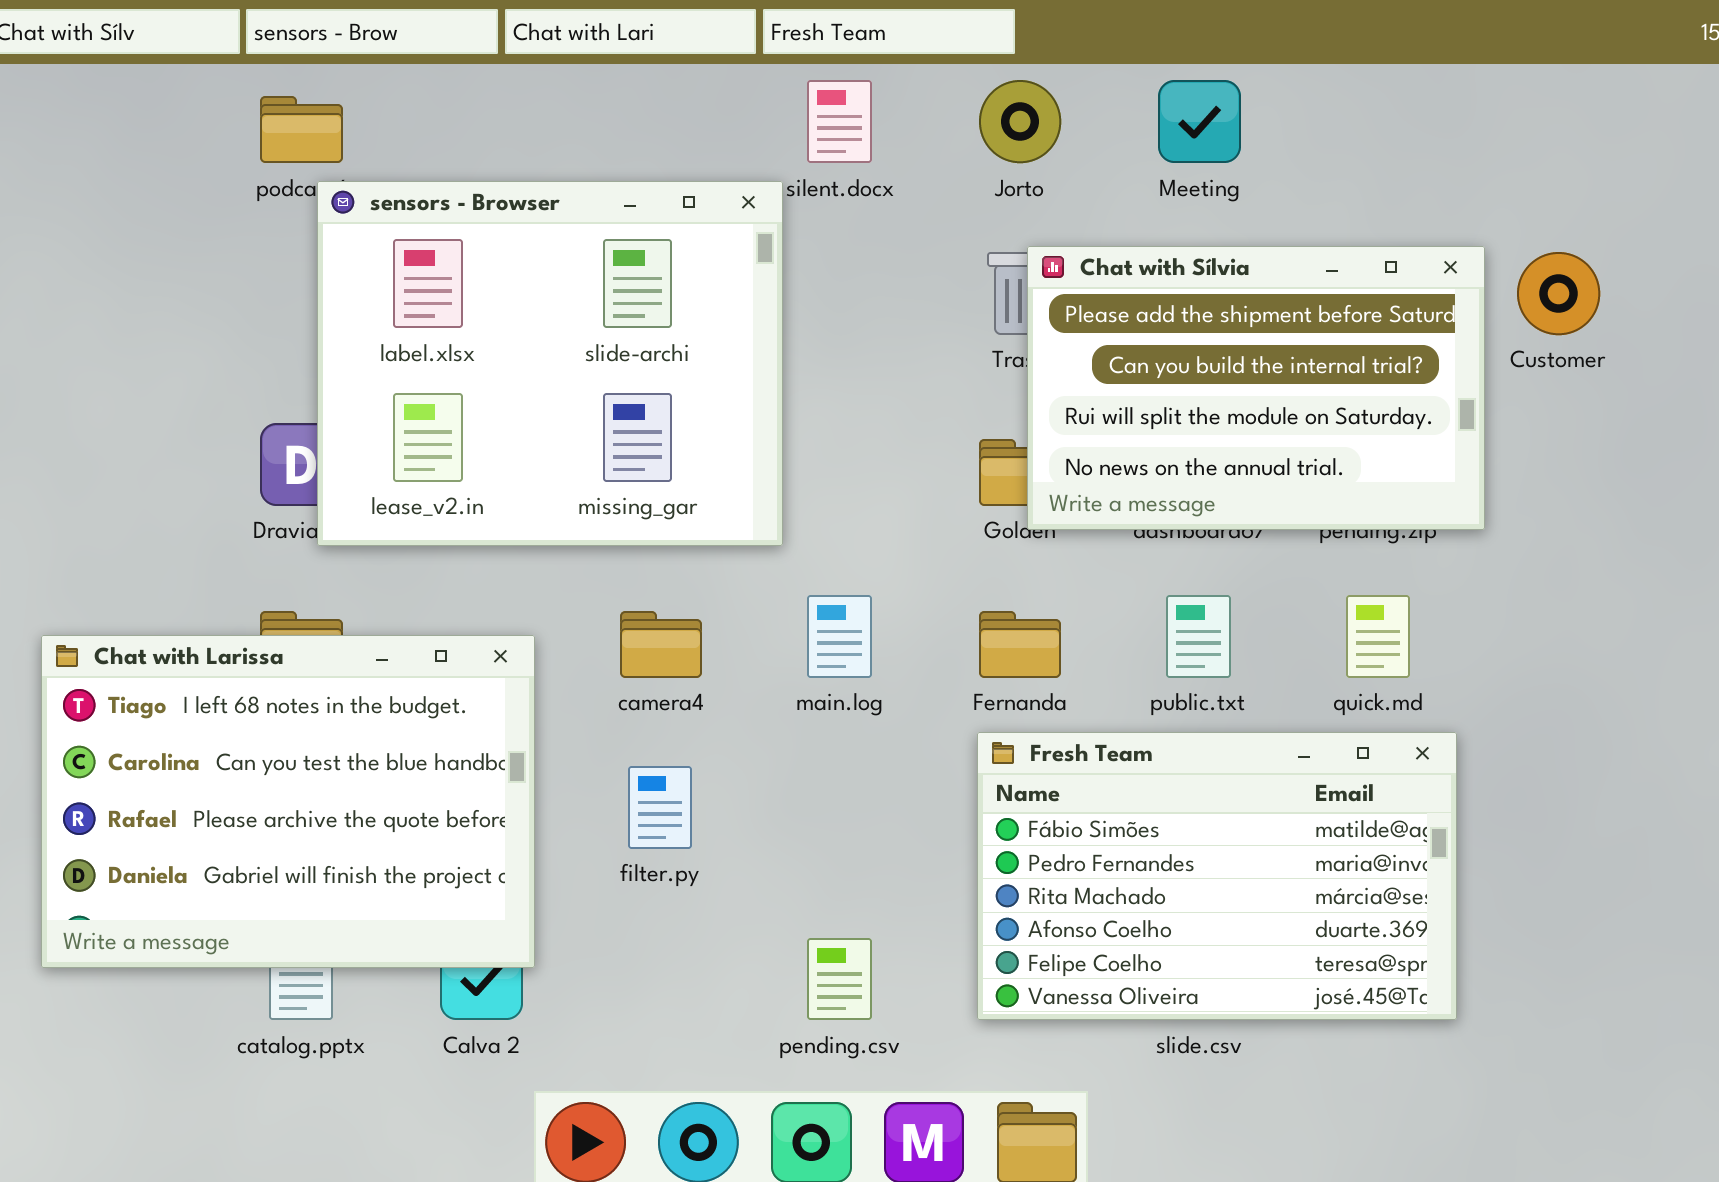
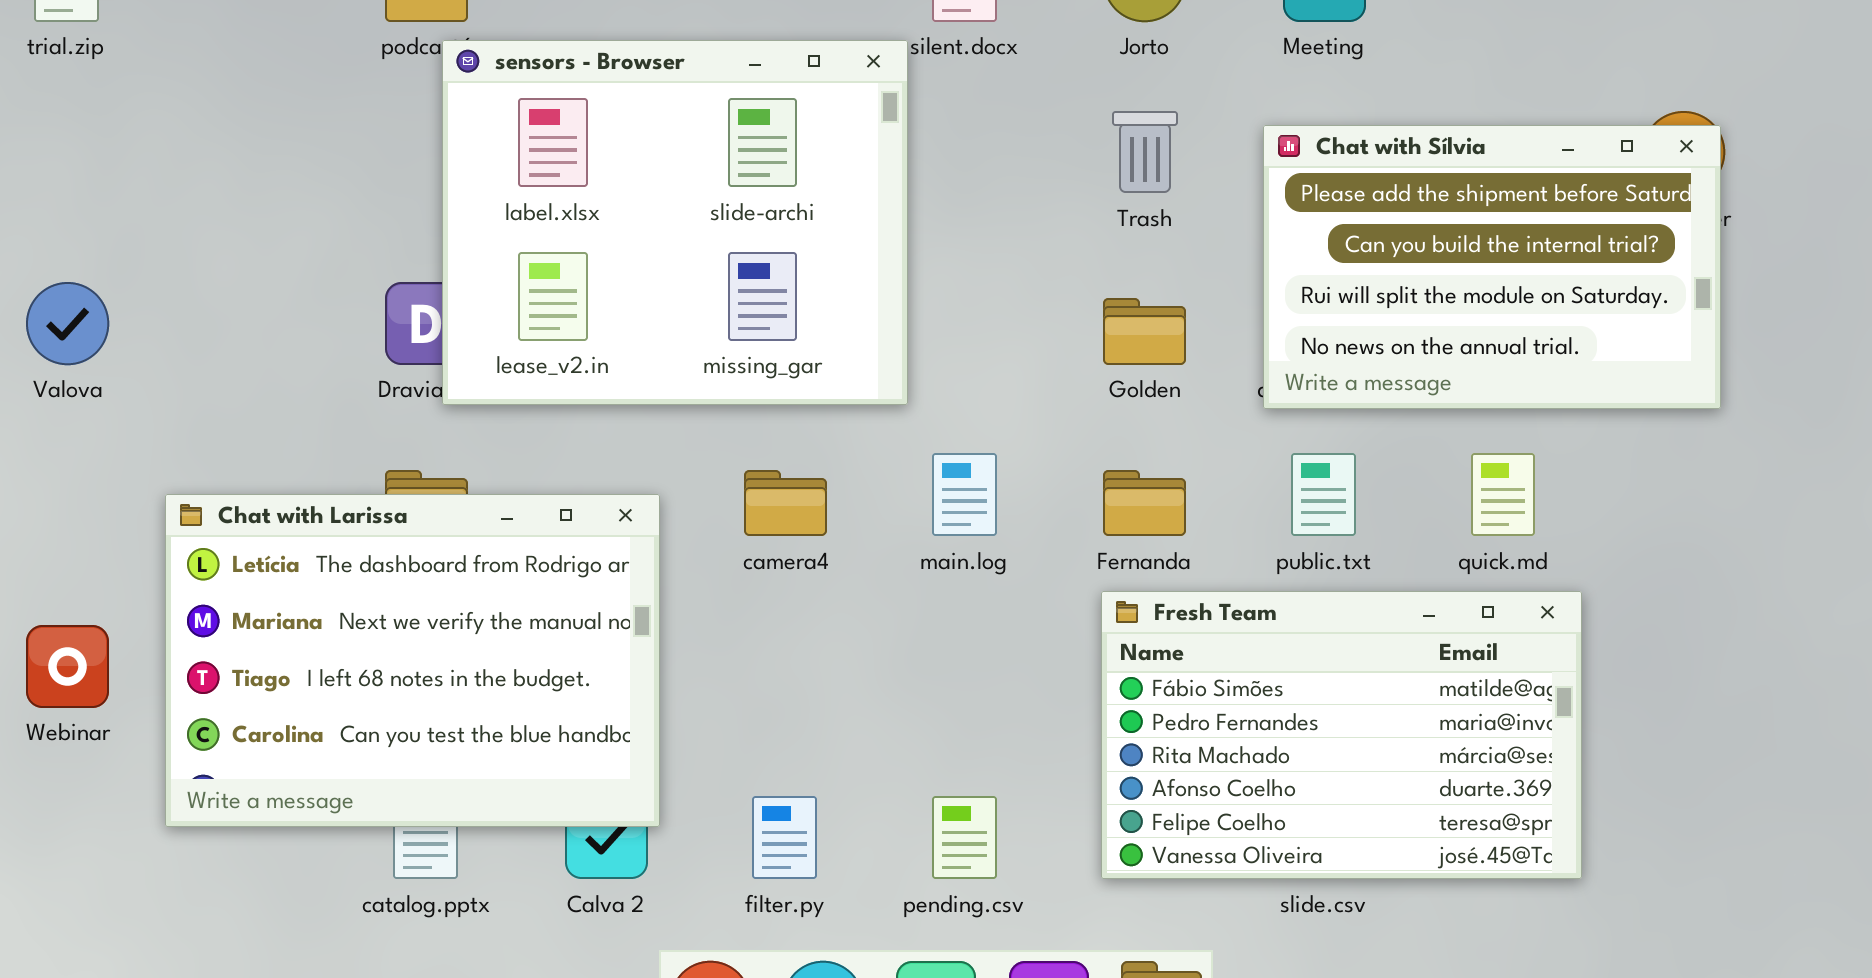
Chat with Sílvia: [1027,246,1485,530] -> [1263,125,1721,409], moved
Chat with Larissa: [41,635,535,968] -> [165,494,660,827], scrolled up 2 rows
filter.py: [628,766,692,849] -> [752,796,817,879], moved

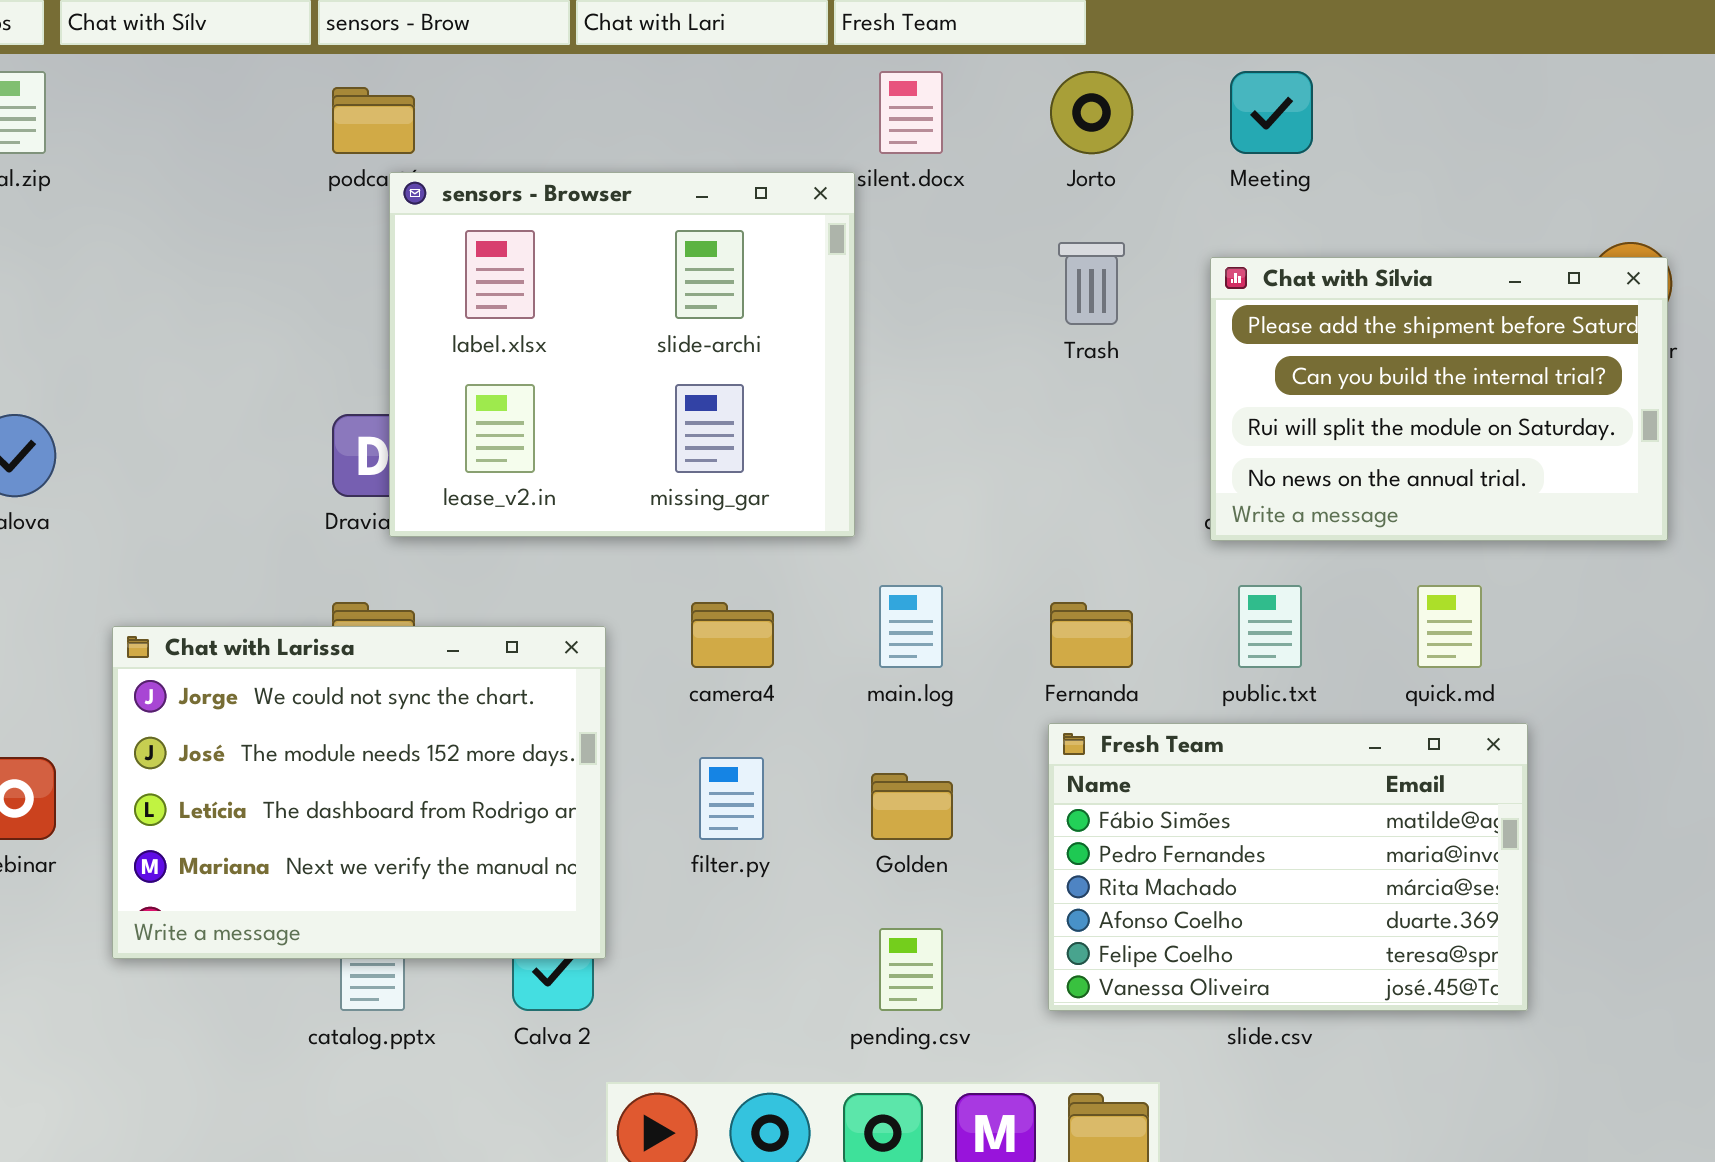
Golden: [1103,298,1186,365] -> [871,773,953,840], moved
Chat with Larissa: [165,494,660,827] -> [112,626,606,959], scrolled up 2 rows
filter.py: [752,796,817,879] -> [699,757,764,840], moved

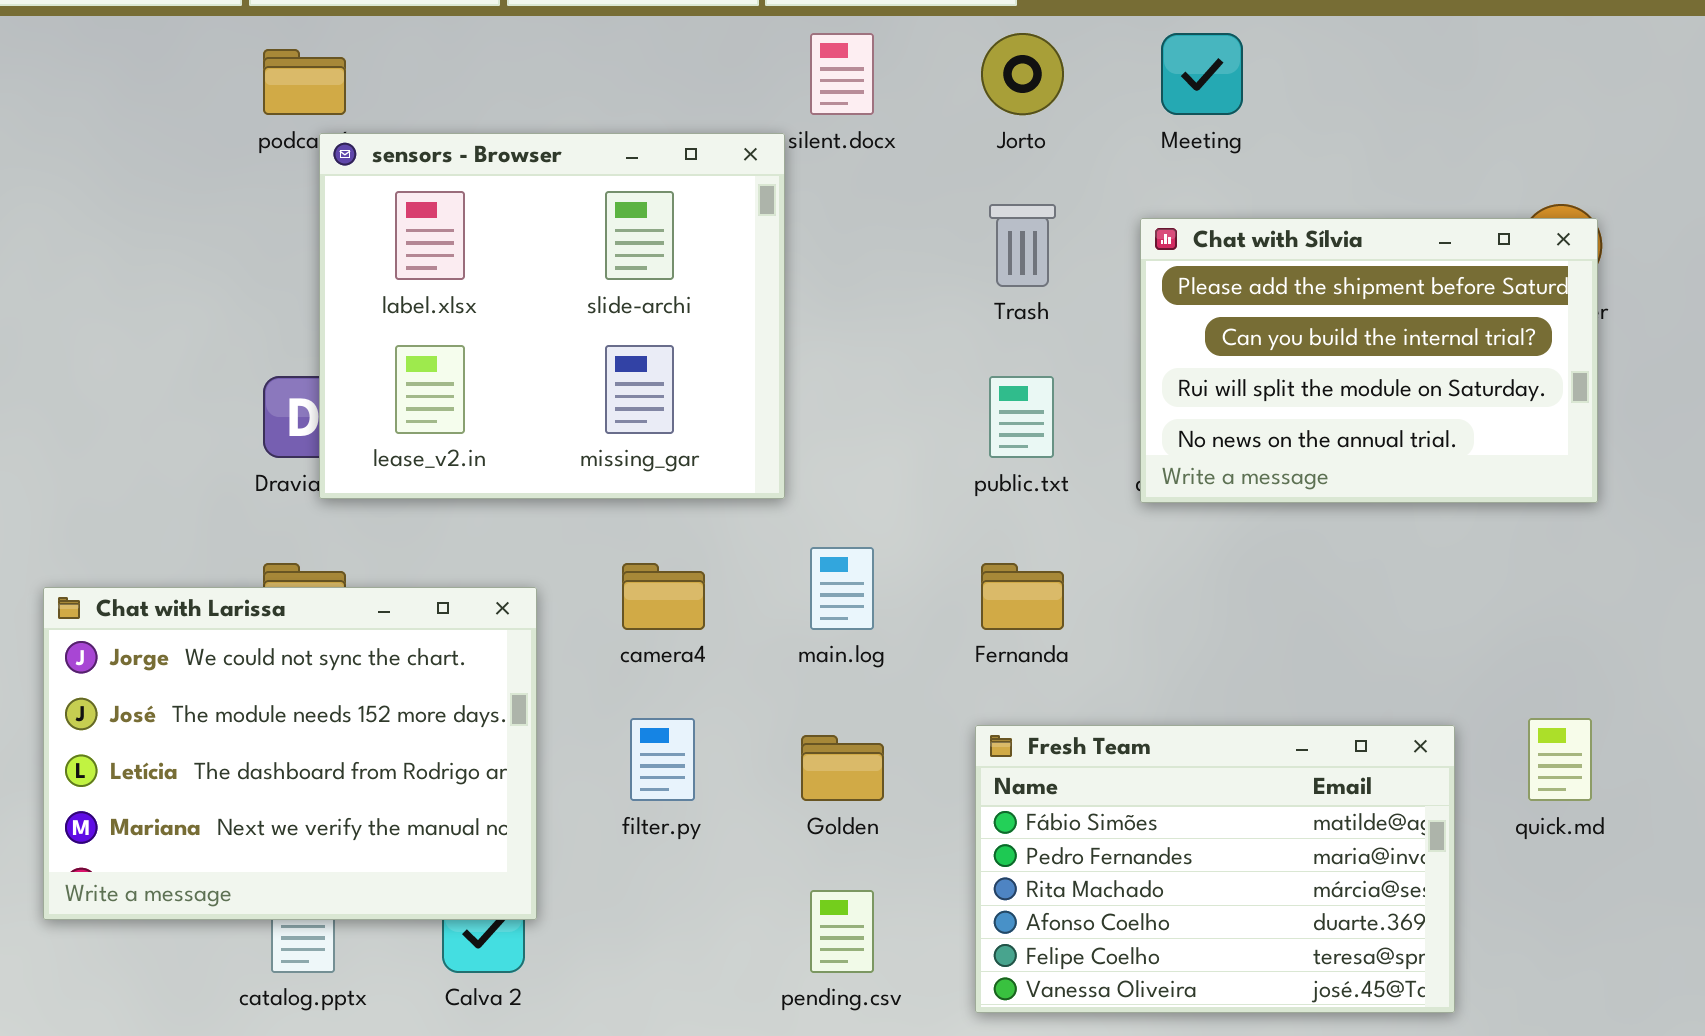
public.txt: [1238,585,1302,668] -> [989,376,1054,458], moved
quick.md: [1417,585,1482,668] -> [1528,718,1592,801], moved
Fresh Team: [1048,723,1528,1011] -> [975,725,1455,1013], moved

